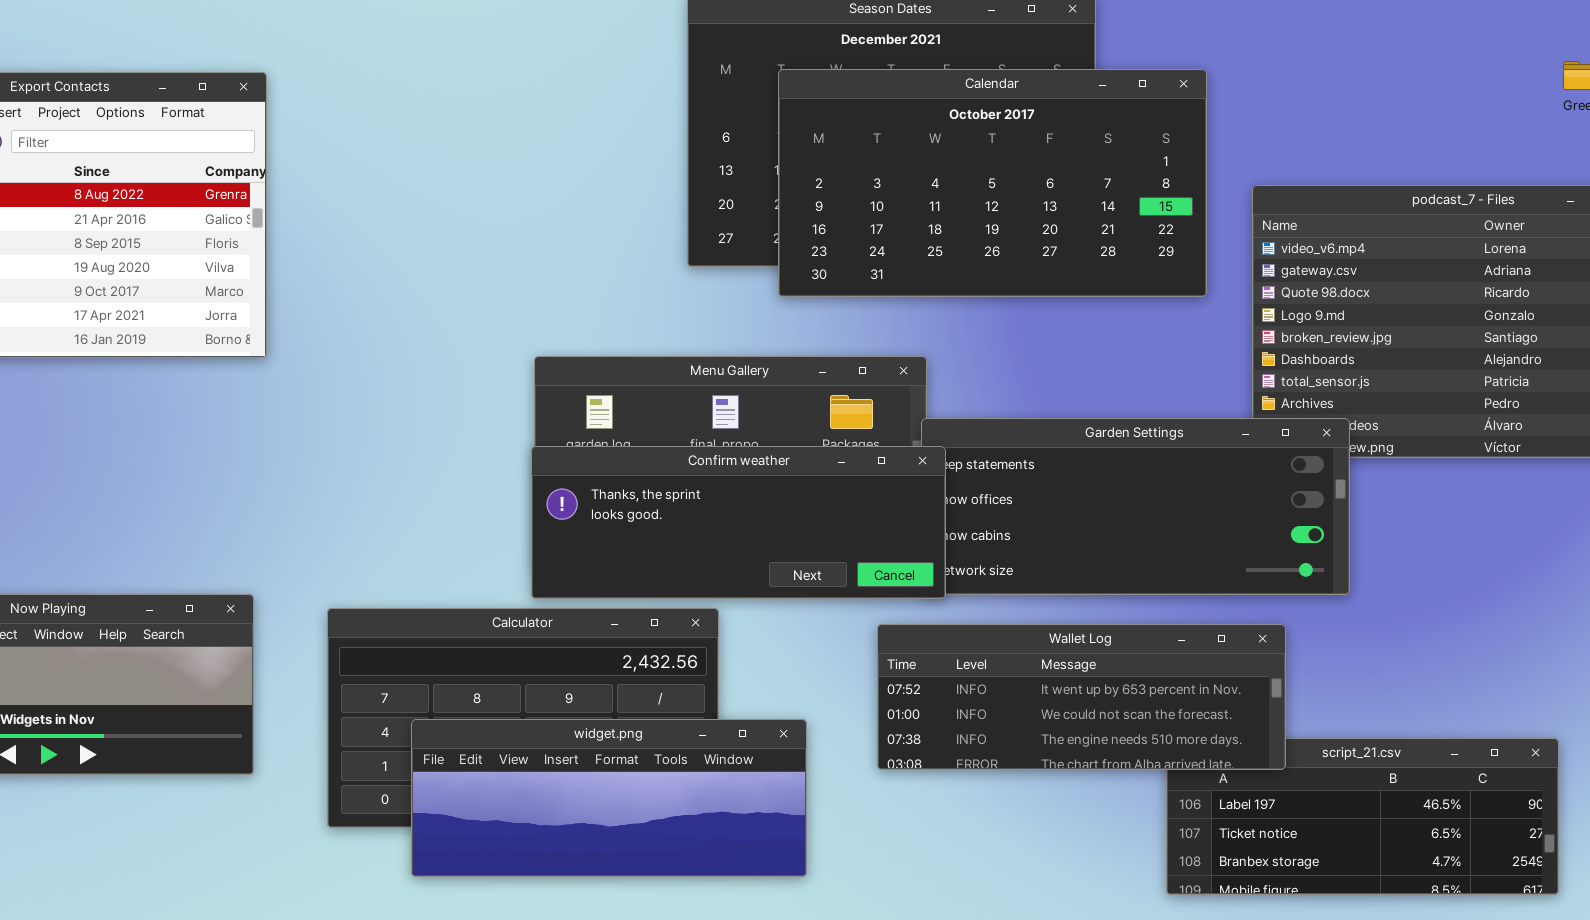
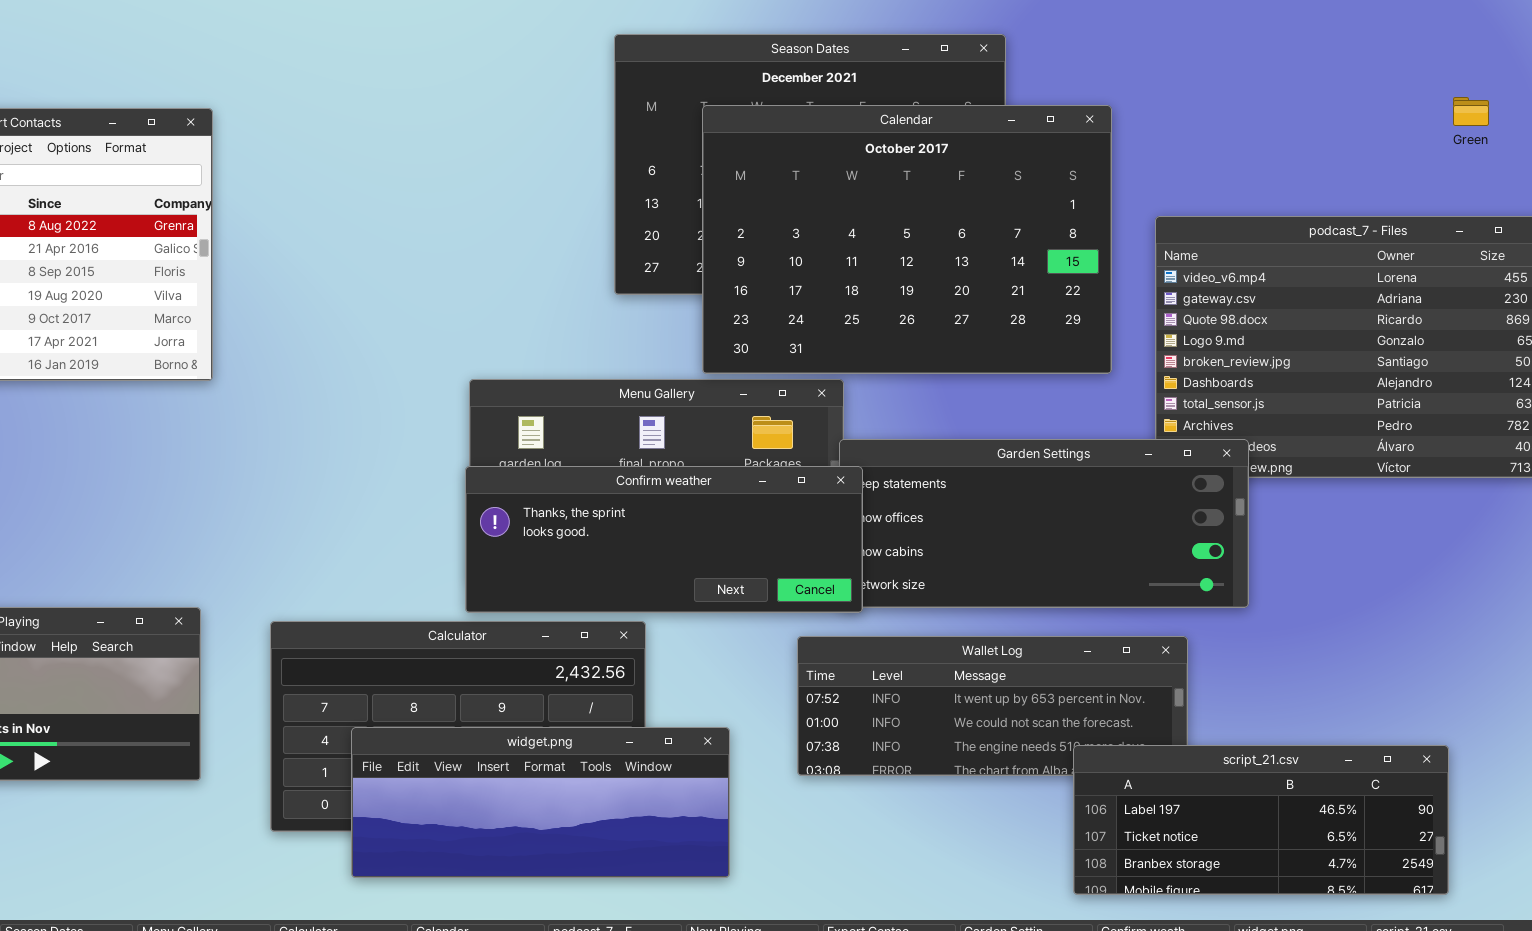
Calendar: [778,69,1207,297] -> [702,105,1112,374], resized
script_21.csv: [1166,738,1559,895] -> [1073,745,1449,895], raised

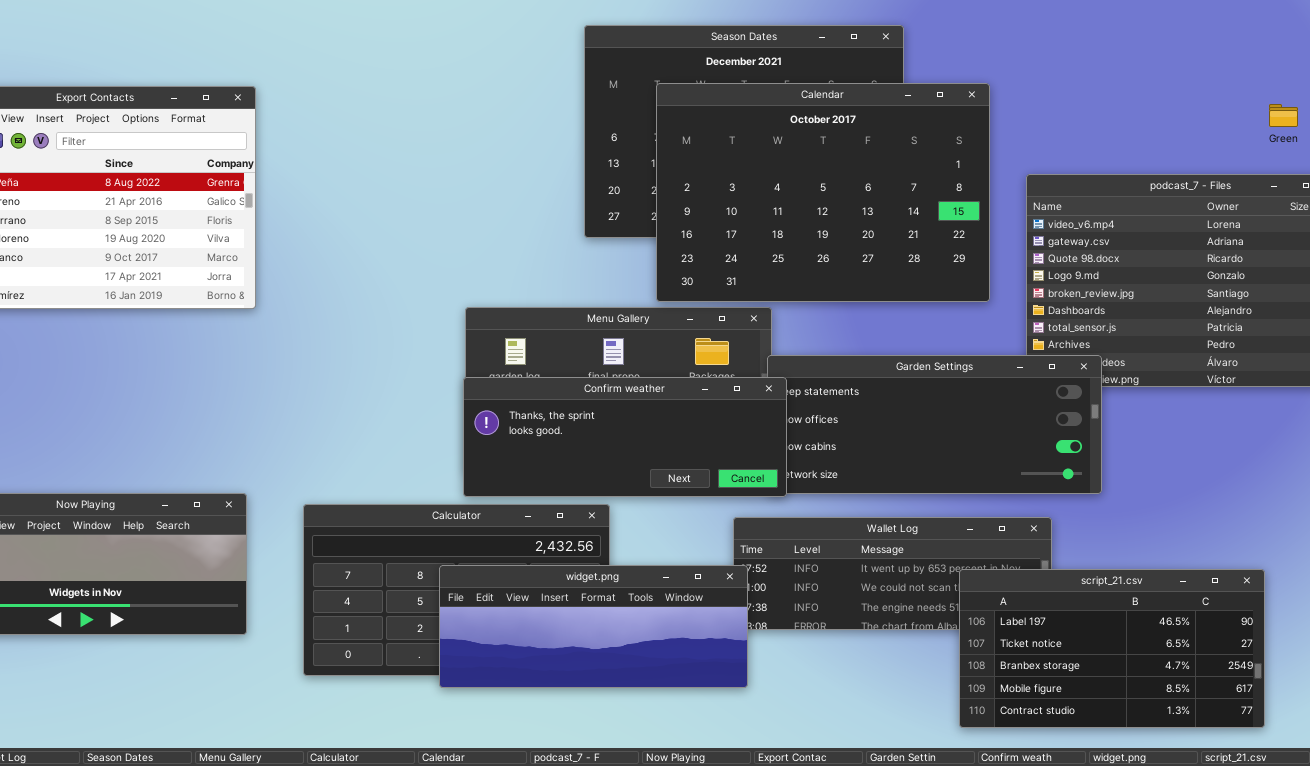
Green: [1453,97,1489,126] -> [1269,104,1298,127], moved
widget.png: [351,727,730,878] -> [439,565,748,688], moved
script_21.csv: [1073,745,1449,895] -> [959,569,1265,728], resized

